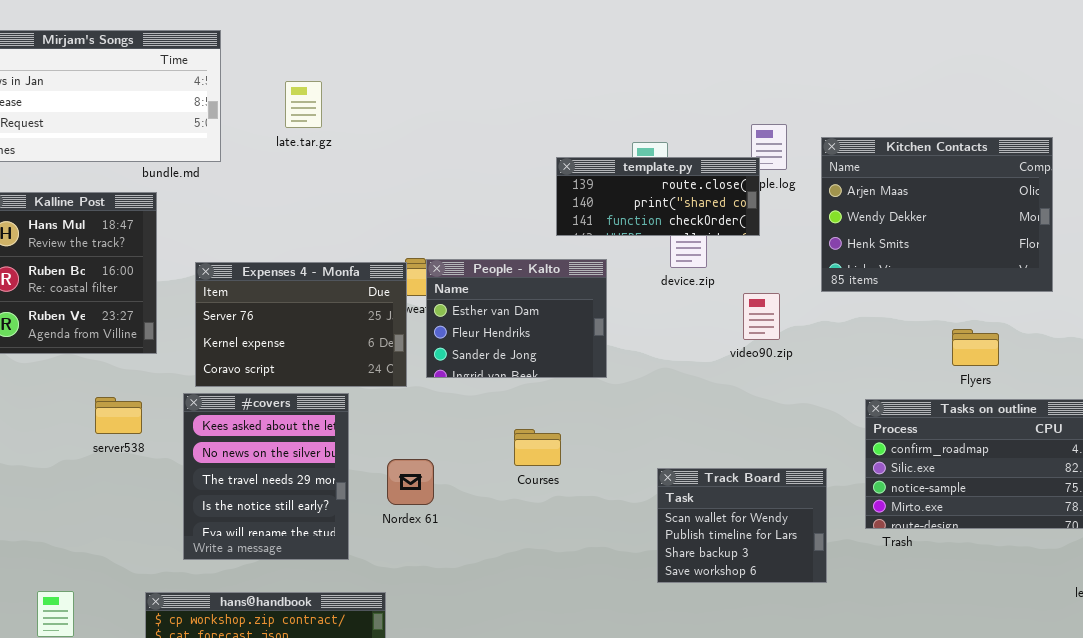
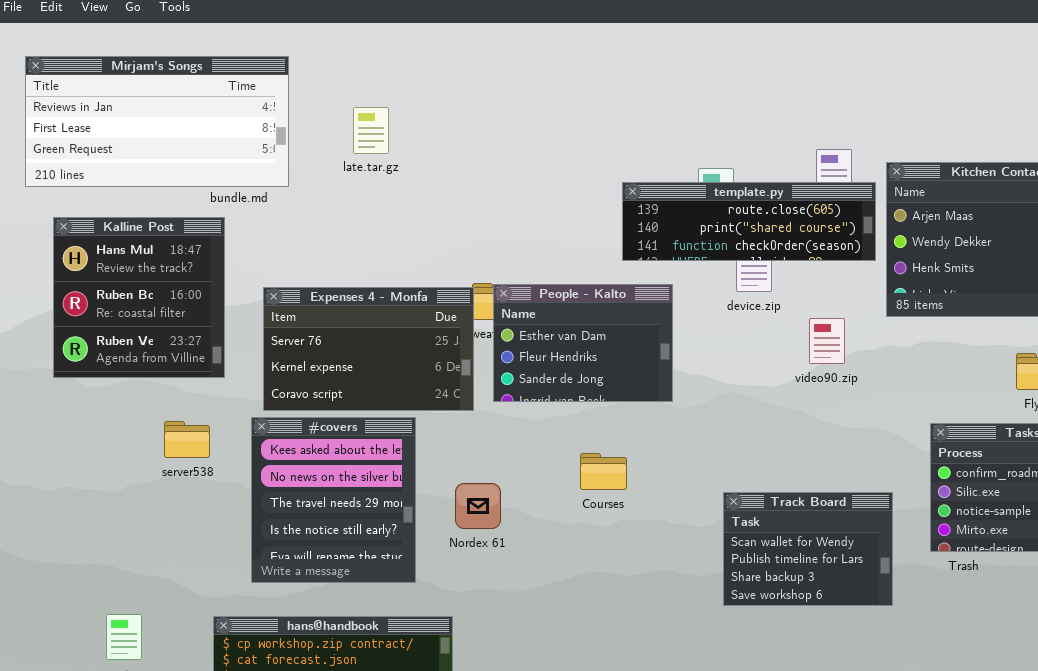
template.py: [556,157,760,236] -> [622,182,876,261], resized

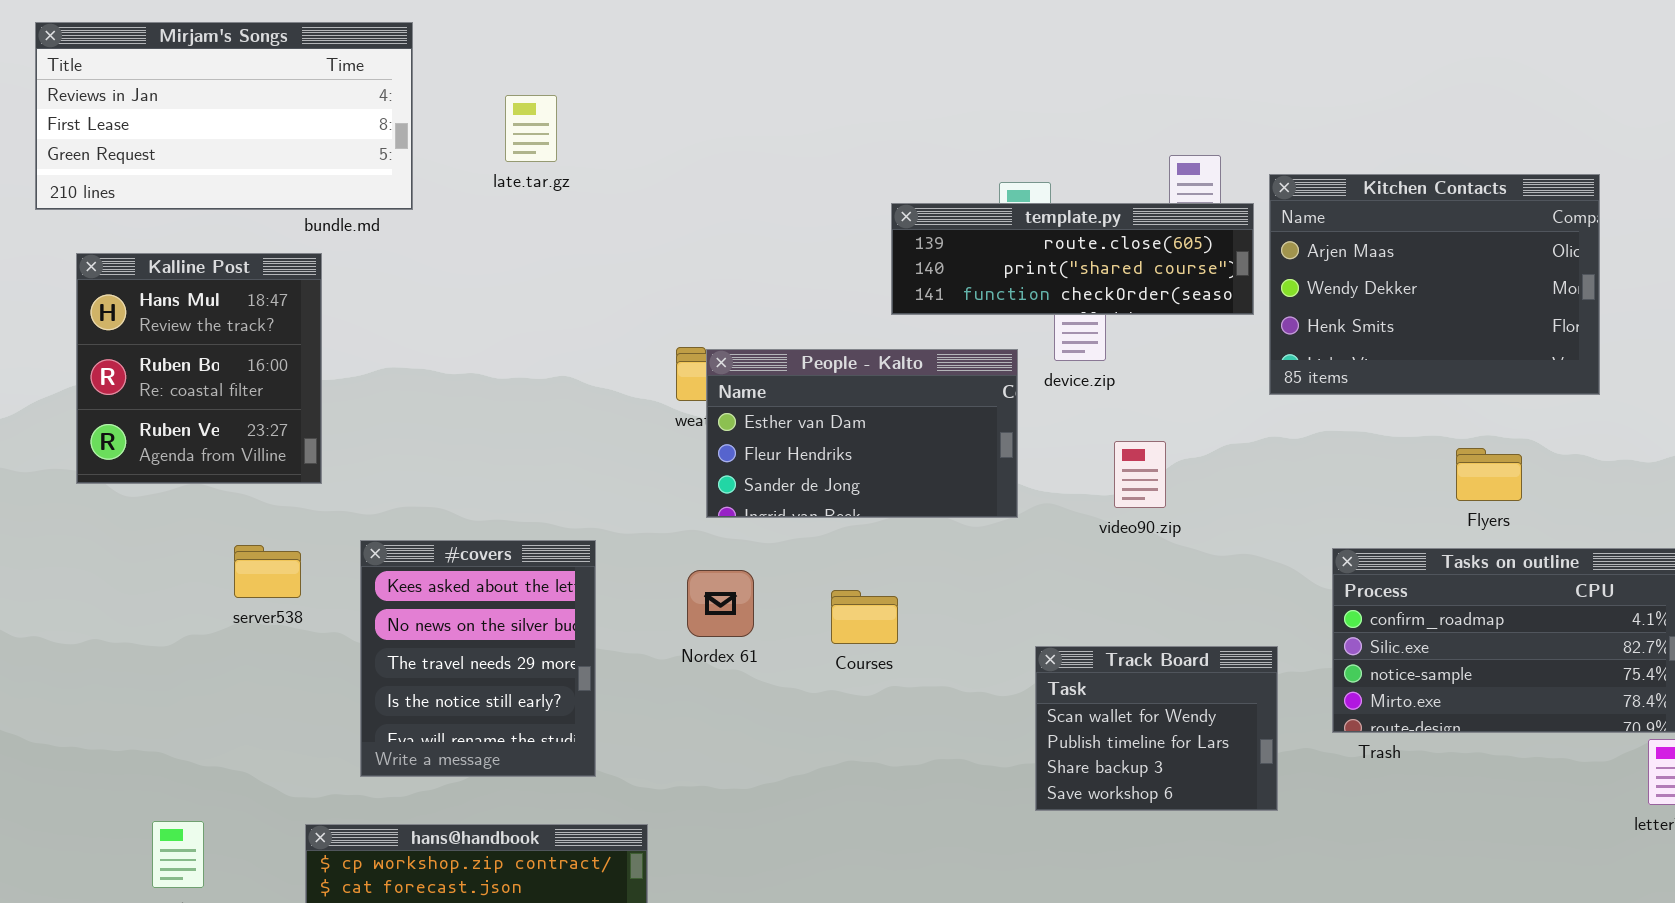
People - Kalto: [493,284,673,402] -> [706,349,1018,518], resized
Expenses 4 - Monfa: [263,287,474,411] -> none, closed
video90.zip: [809,318,845,364] -> [1114,441,1166,508], moved
Nordex 61: [455,483,501,529] -> [687,570,754,637], moved

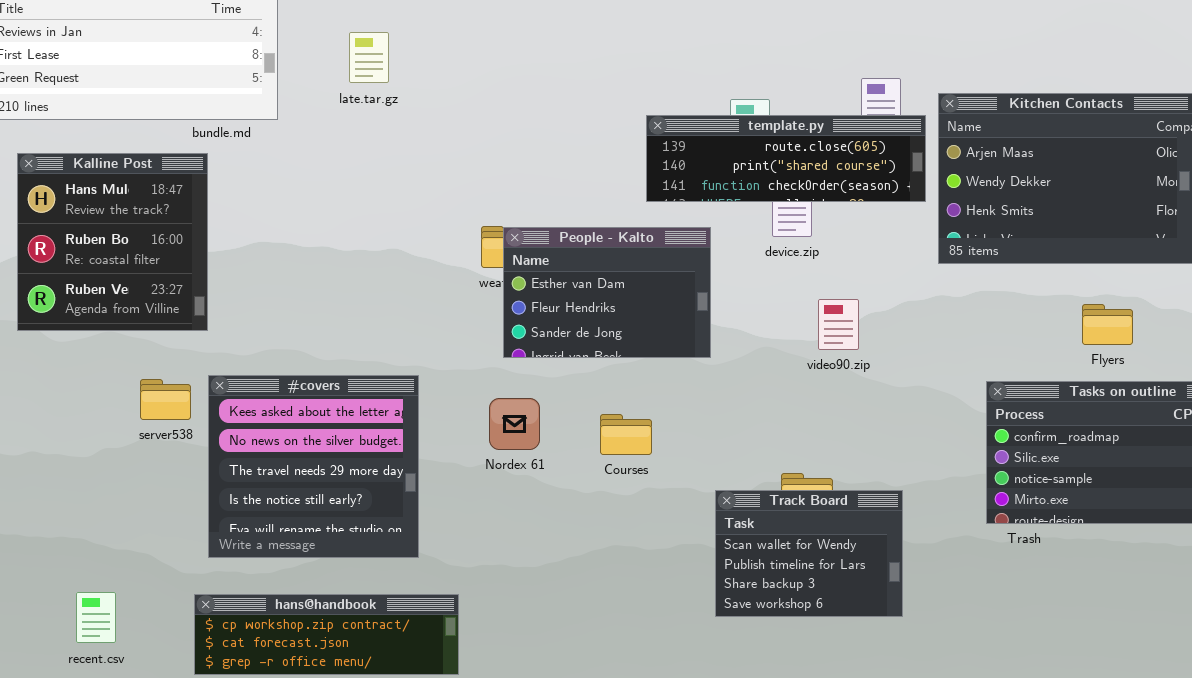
People - Kalto: [706,349,1018,518] -> [503,227,711,358], resized
#covers: [360,540,596,777] -> [208,375,419,558], resized
Track Board: [1035,646,1278,811] -> [715,490,903,617], moved

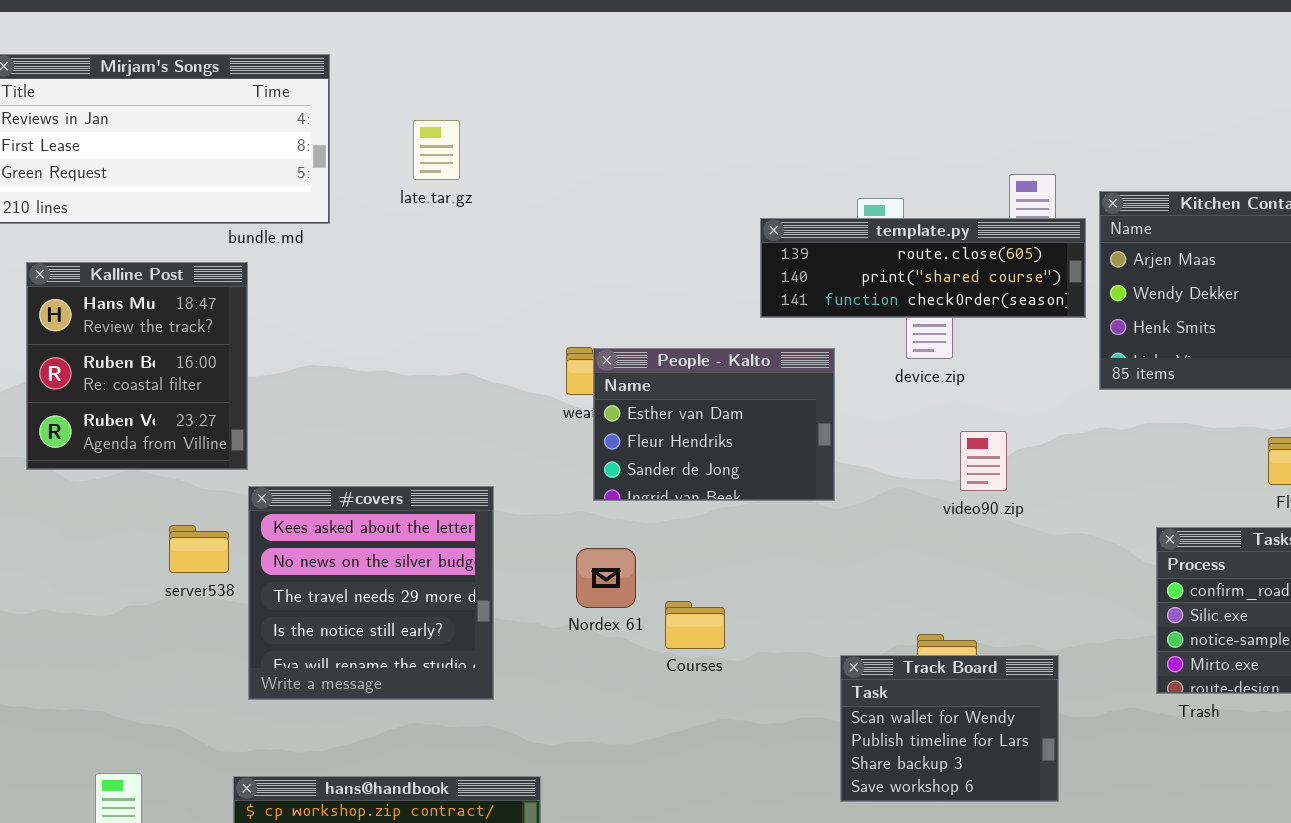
#covers: [208,375,419,558] -> [248,486,494,700], moved
Courses: [600,414,652,455] -> [665,601,725,649], moved

